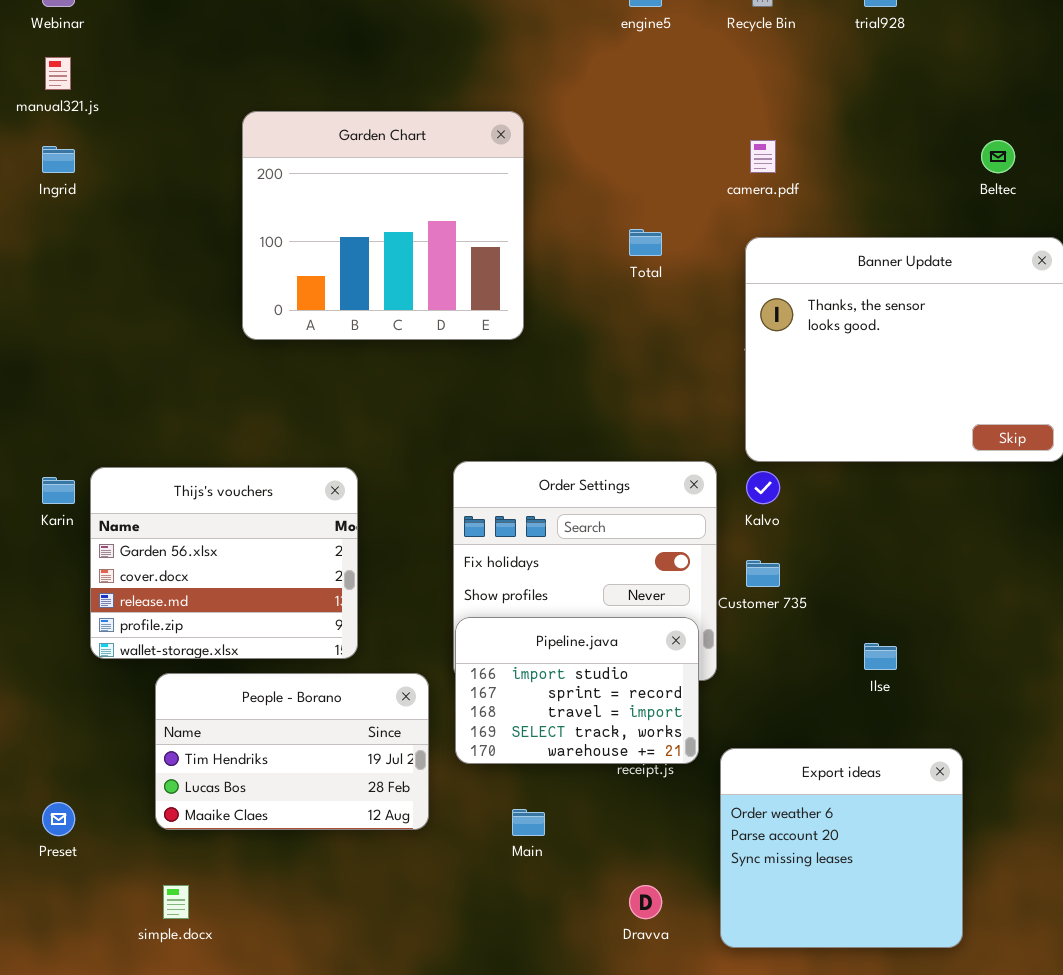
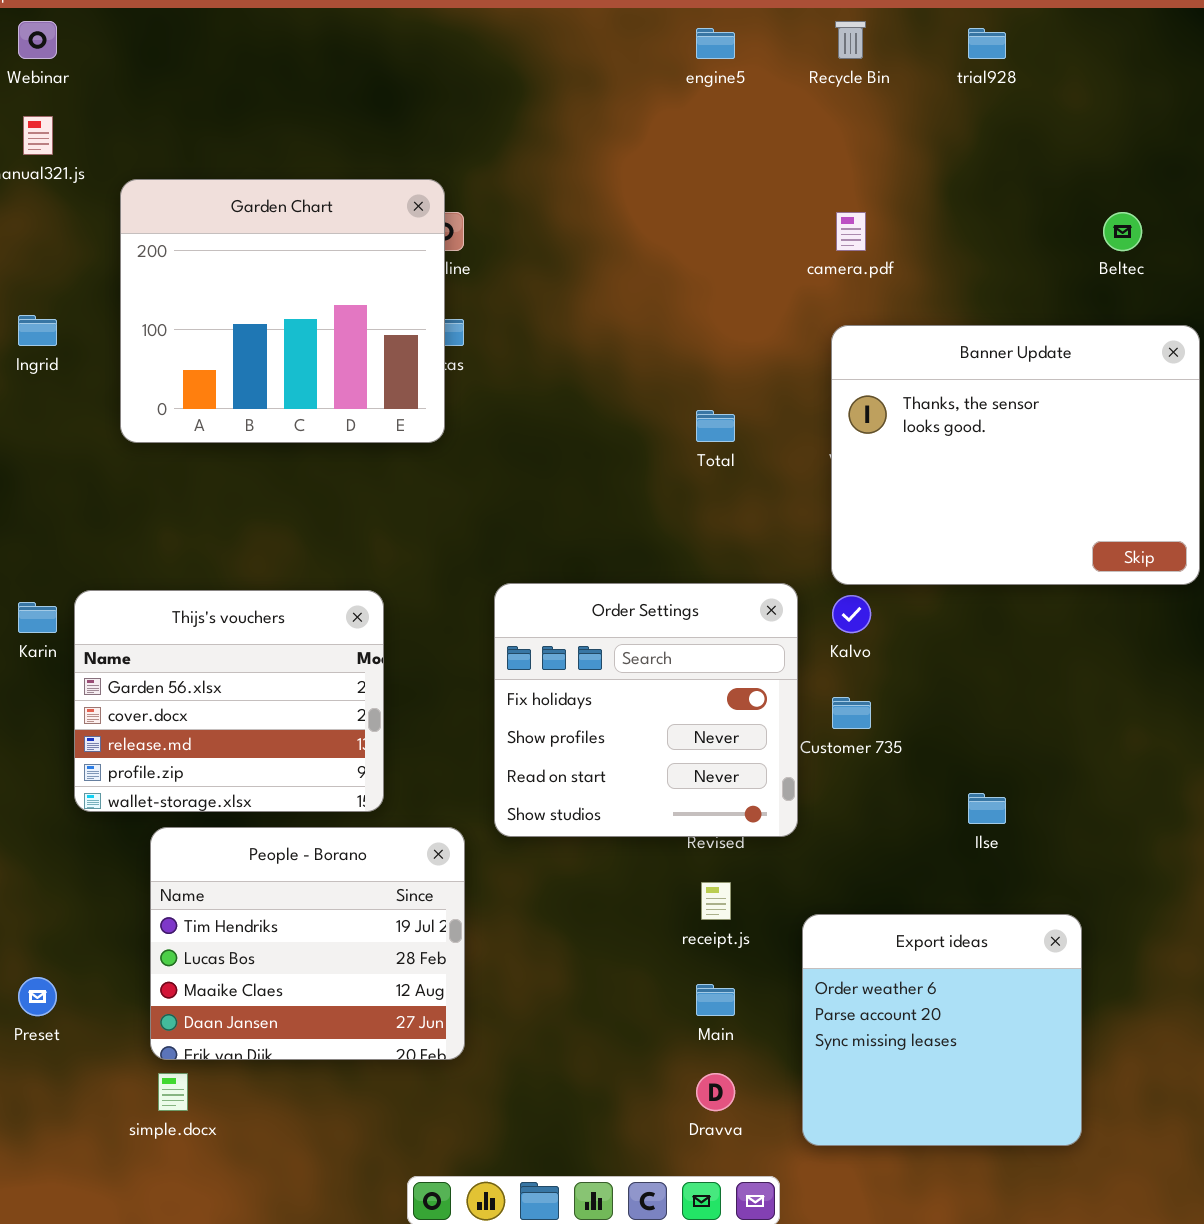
Garden Chart: [242,111,524,340] -> [120,179,445,443], moved
Ingrid: [42,146,75,173] -> [18,315,57,346], moved
Total: [629,229,662,256] -> [696,410,735,442], moved
Pipeline.java: [455,617,699,764] -> none, closed
People - Borano: [155,673,429,830] -> [150,827,465,1060], resized
Main: [512,809,545,836] -> [696,984,735,1016], moved

